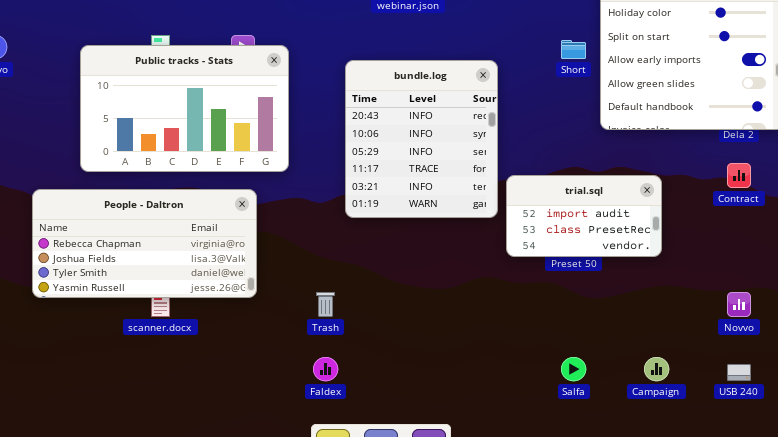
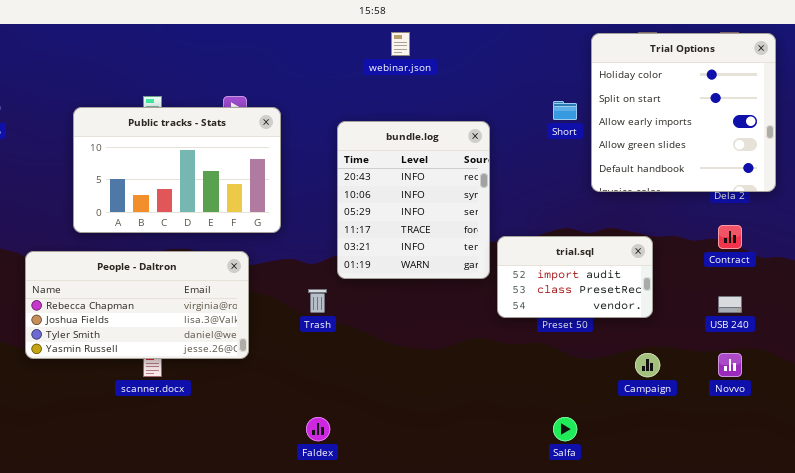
Trash: [316,292,335,317] -> [308,289,327,313], moved
Campaign: [644,357,669,381] -> [635,353,660,377], moved
USB 240: [727,364,751,381] -> [718,296,742,313], moved

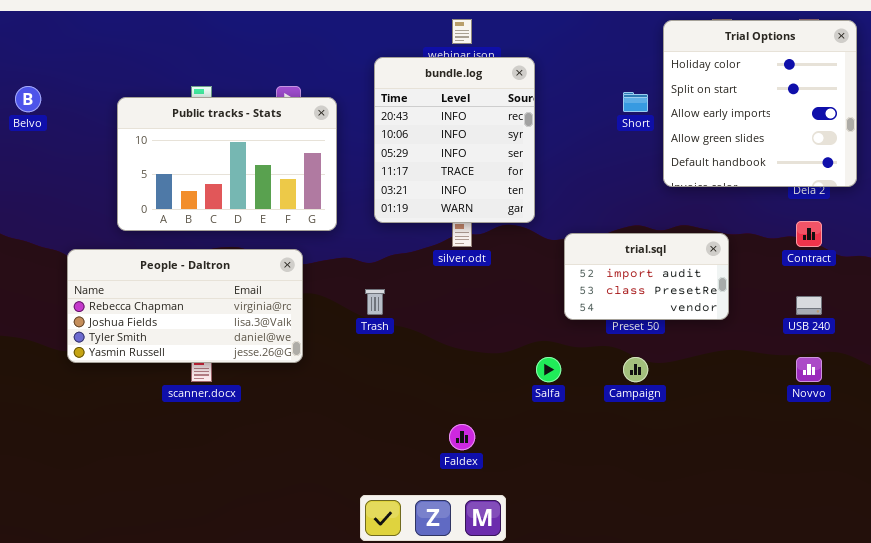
bundle.log: [337,121,490,279] -> [374,57,535,223], moved
Campaign: [635,353,660,377] -> [623,357,648,382], moved
Faldex: [306,417,330,441] -> [449,424,475,450], moved
Salfa: [553,417,577,441] -> [536,357,561,382], moved

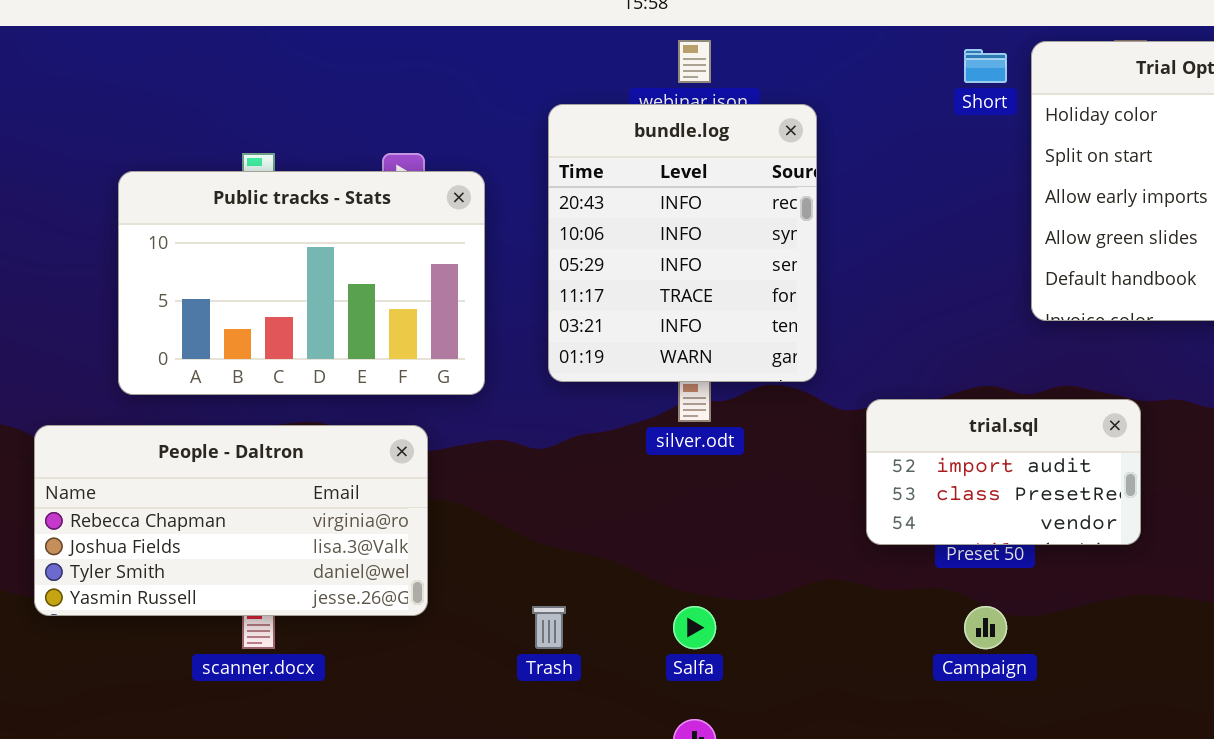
Short: [623,92,648,112] -> [964,49,1007,83], moved
Trash: [365,289,385,315] -> [532,606,566,649], moved
Salfa: [536,357,561,382] -> [673,606,716,649], moved

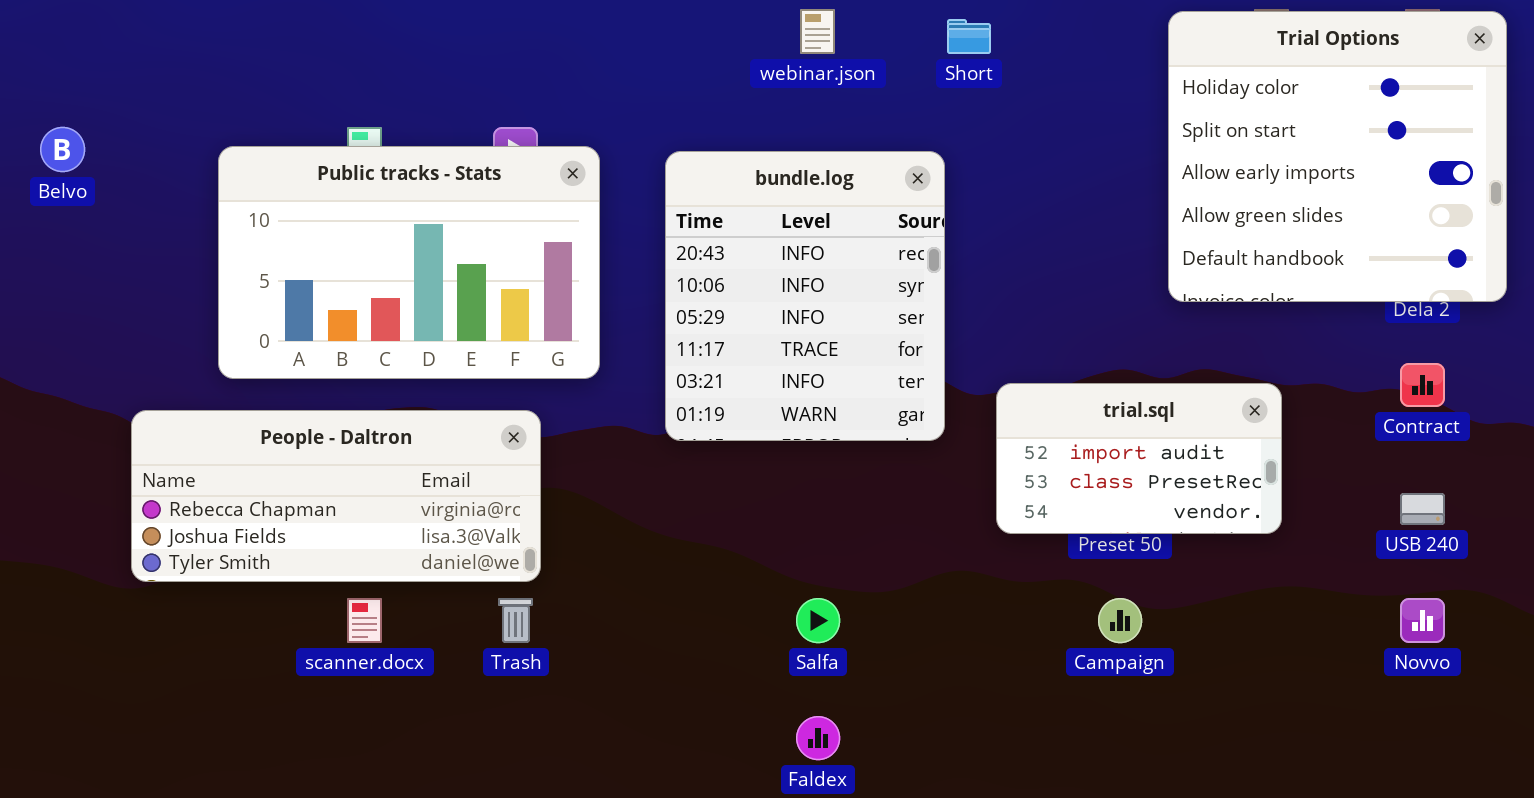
Short: [964,49,1007,83] -> [947,19,991,54], moved
bundle.log: [548,104,817,382] -> [665,151,945,441], moved
People - Daltron: [34,425,428,616] -> [131,410,541,582], resized
Trash: [532,606,566,649] -> [498,598,533,643], moved

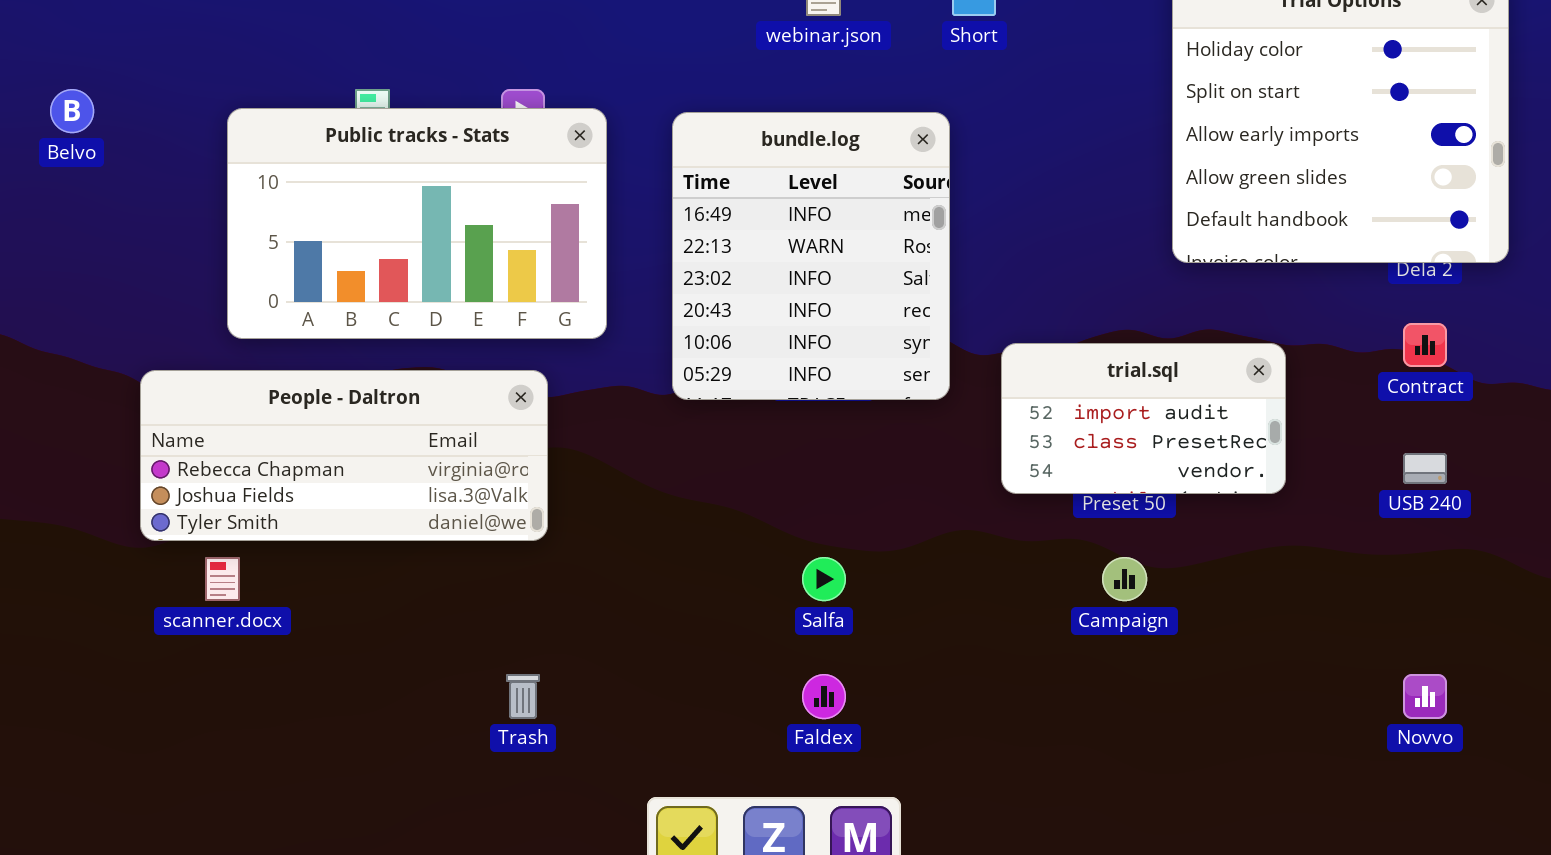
bundle.log: [665,151,945,441] -> [672,112,950,400], scrolled up 3 rows
scanner.docx: [347,598,382,643] -> [205,557,240,601], moved
Trash: [498,598,533,643] -> [506,674,540,719], moved
Novvo: [1400,598,1445,643] -> [1403,674,1447,719], moved

